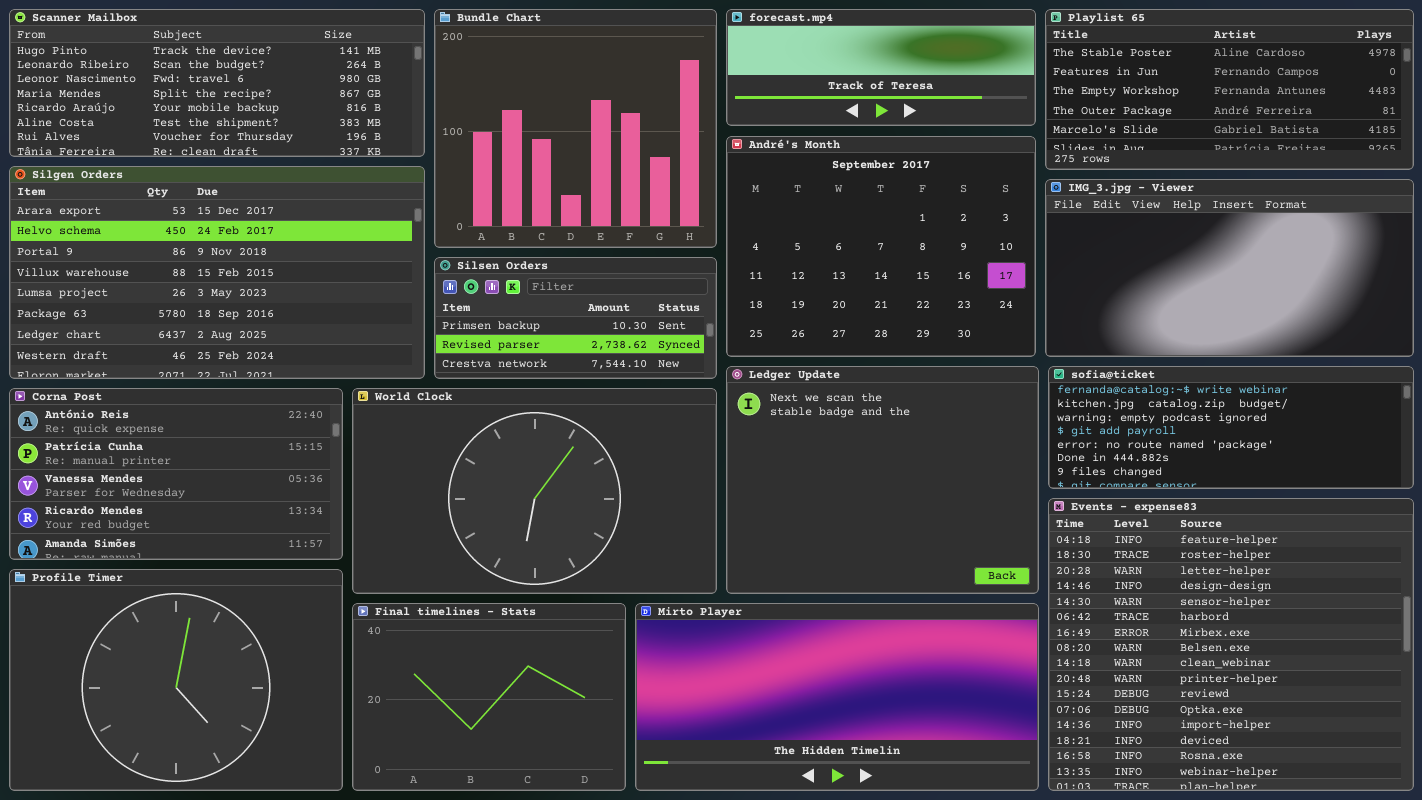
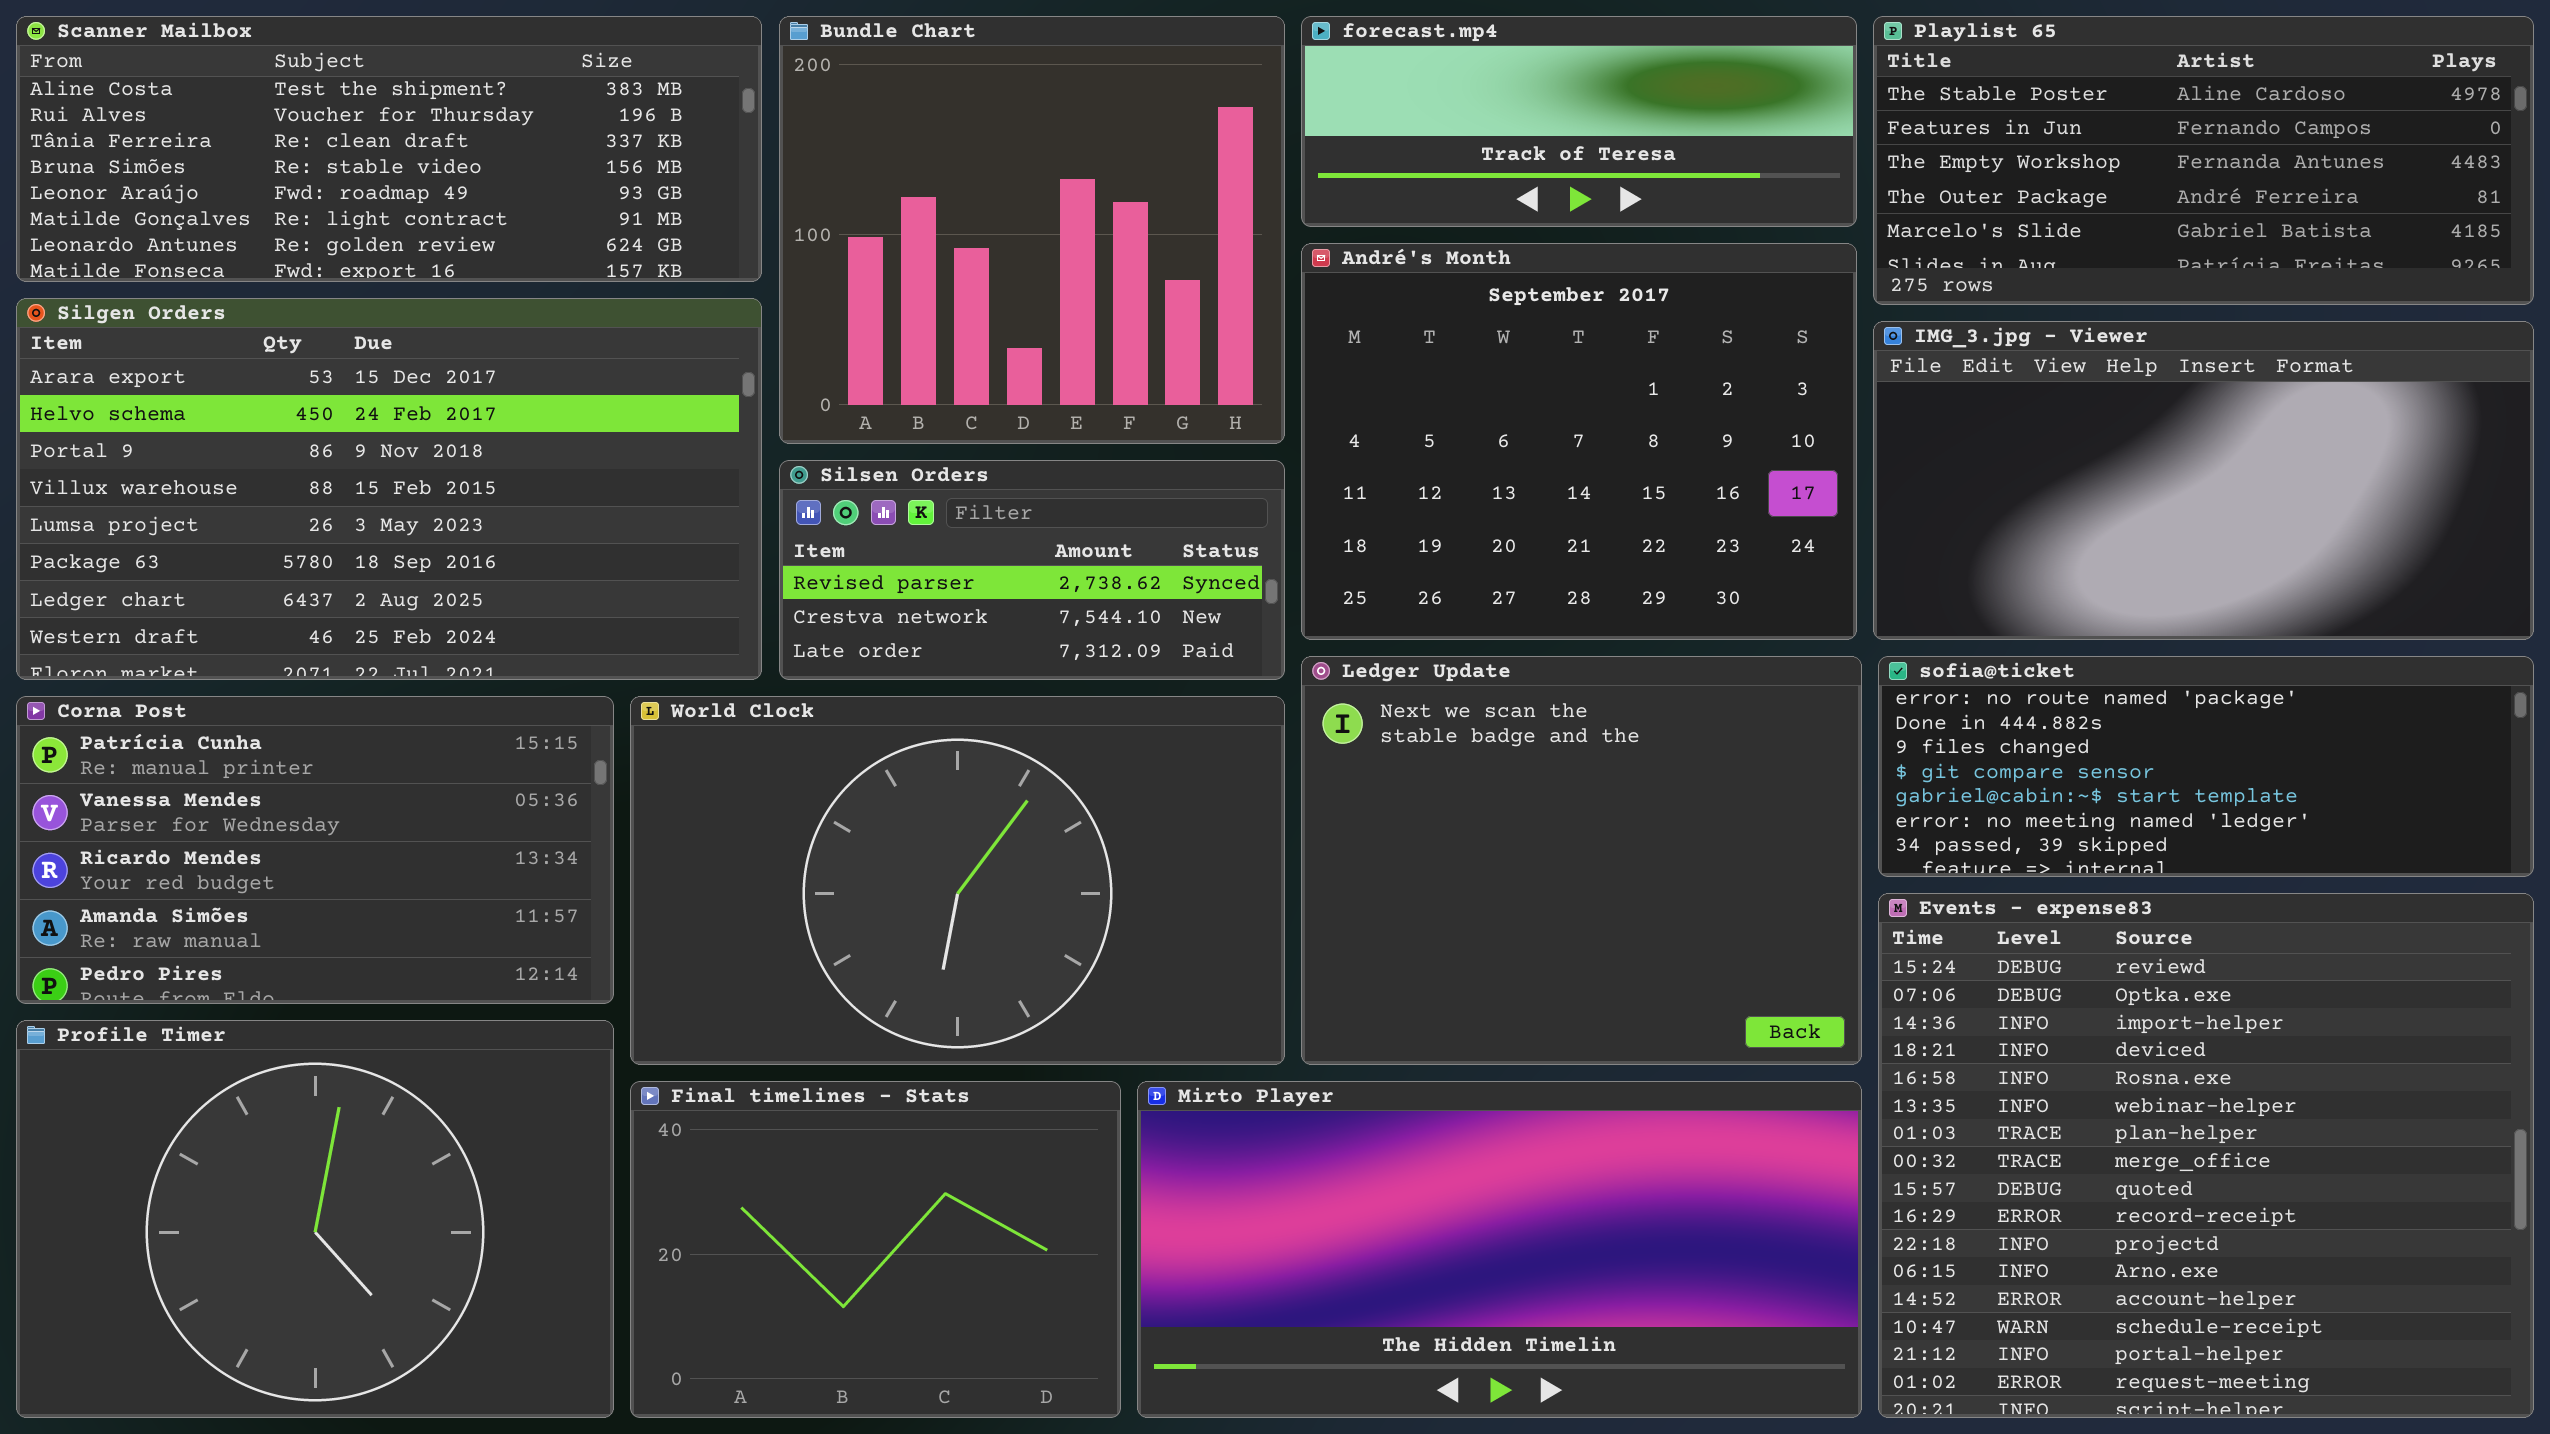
Scanner Mailbox: [9,9,425,157] -> [16,16,762,282], scrolled down 5 rows
Silsen Orders: [434,257,717,379] -> [779,460,1285,680], scrolled down 1 row
sofia@ticket: [1048,366,1414,489] -> [1878,656,2534,877], scrolled down 4 rows
Corna Post: [9,388,343,560] -> [16,696,614,1004], scrolled down 1 row
Events - expense83: [1048,498,1414,791] -> [1878,893,2534,1418], scrolled down 10 rows

